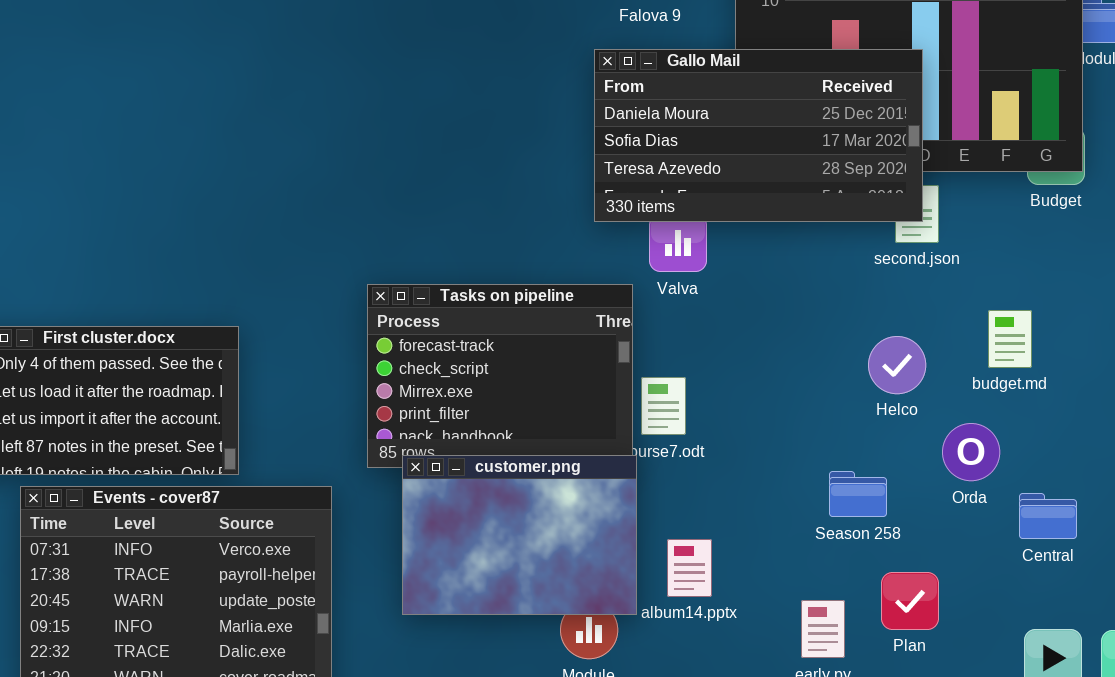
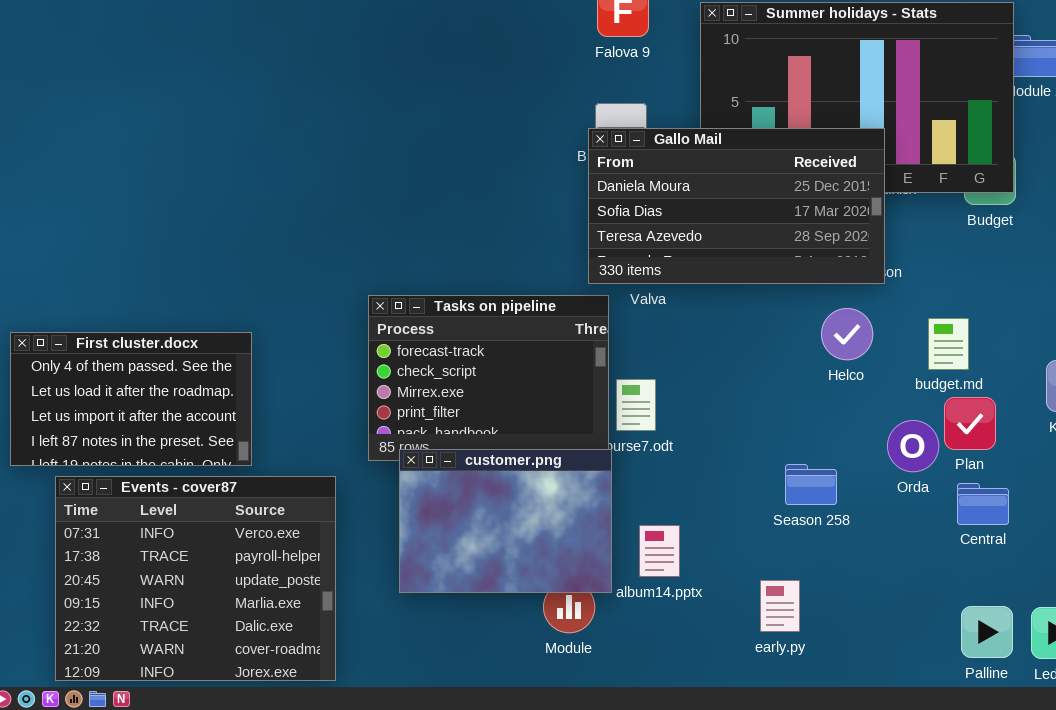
Gallo Mail: [594,49,923,222] -> [588,128,885,284], moved
Helco: [868,336,926,394] -> [821,308,873,360], moved
Plan: [881,572,939,630] -> [944,397,996,450], moved

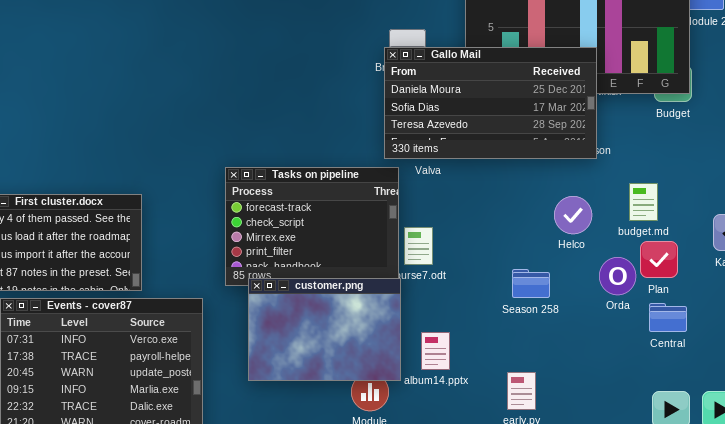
Helco: [821,308,873,360] -> [554,196,592,234], moved
Season 258: [785,464,837,505] -> [512,269,550,298], moved

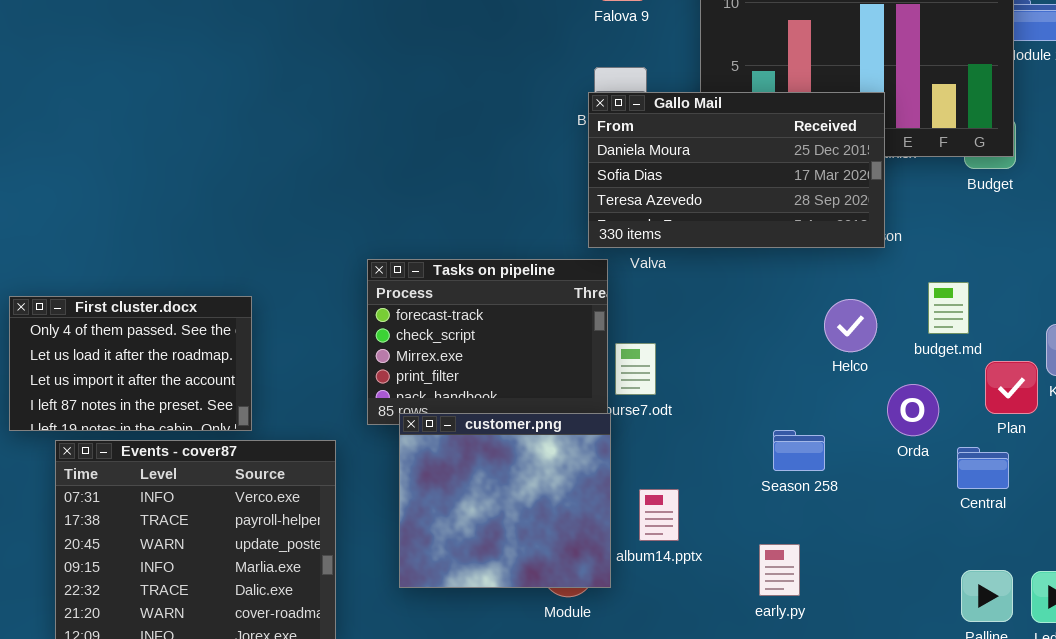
Plan: [640,241,678,278] -> [985,361,1038,414], moved
Season 258: [512,269,550,298] -> [773,430,825,471], moved
customer.png: [248,278,401,381] -> [399,413,611,588], resized

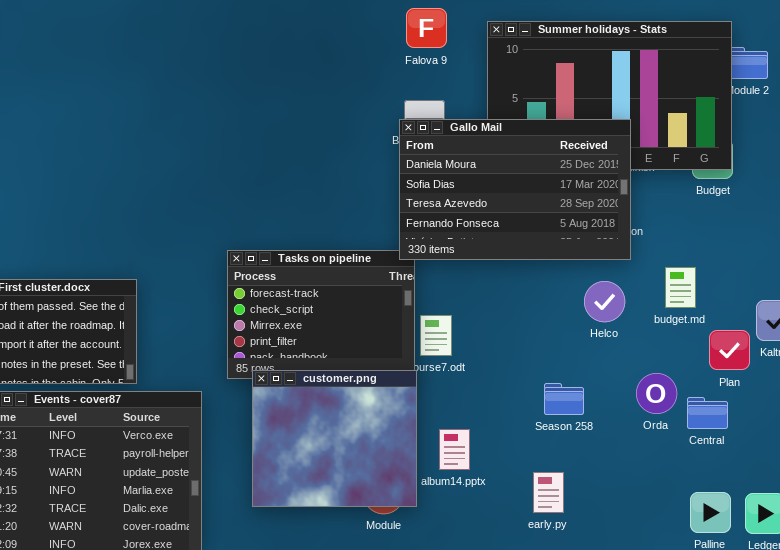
Gallo Mail: [588,92,885,248] -> [399,119,631,260], resized
Orda: [887,384,939,436] -> [636,373,677,414], moved

